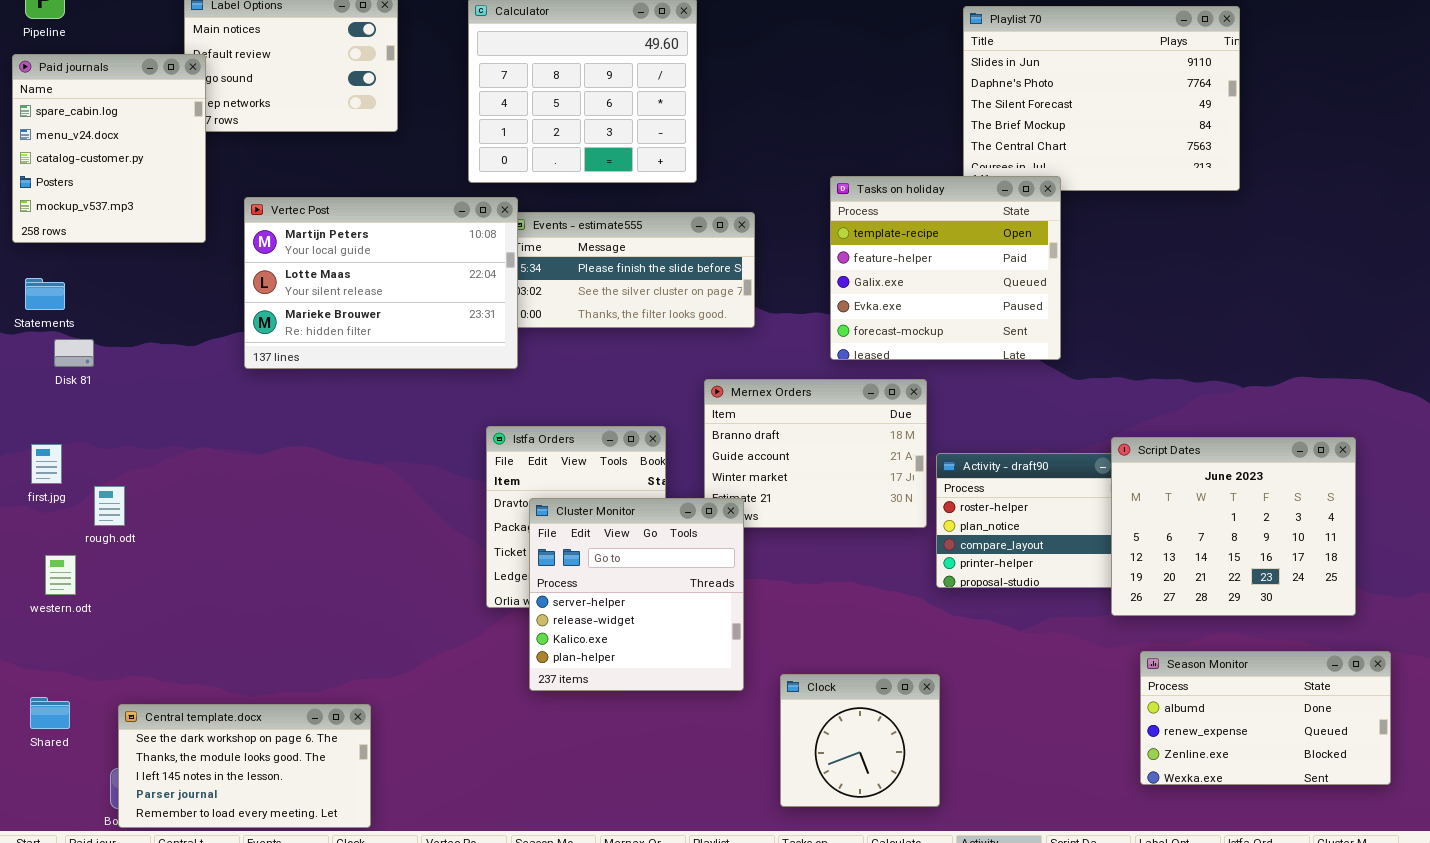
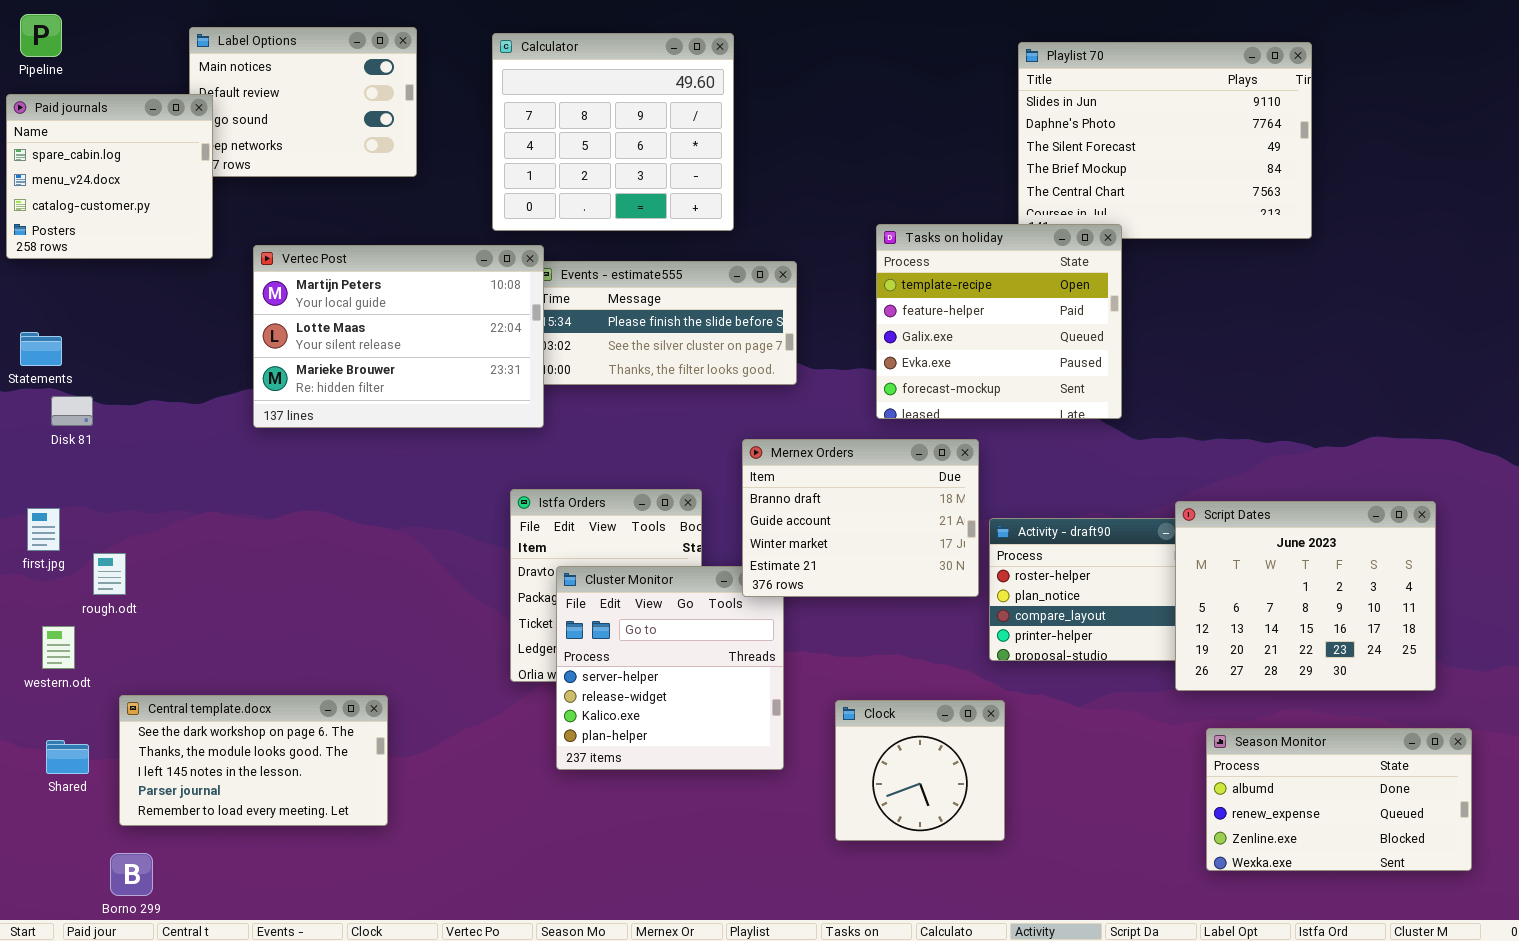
Paid journals: [12,54,206,243] -> [6,94,213,259], resized
Mernex Orders: [704,379,927,528] -> [742,439,979,597], raised
Clock: [780,674,940,807] -> [835,700,1005,841], moved
Shared: [30,697,70,729] -> [46,740,89,774], moved
Central template.docx: [118,704,371,828] -> [119,695,388,826], moved

